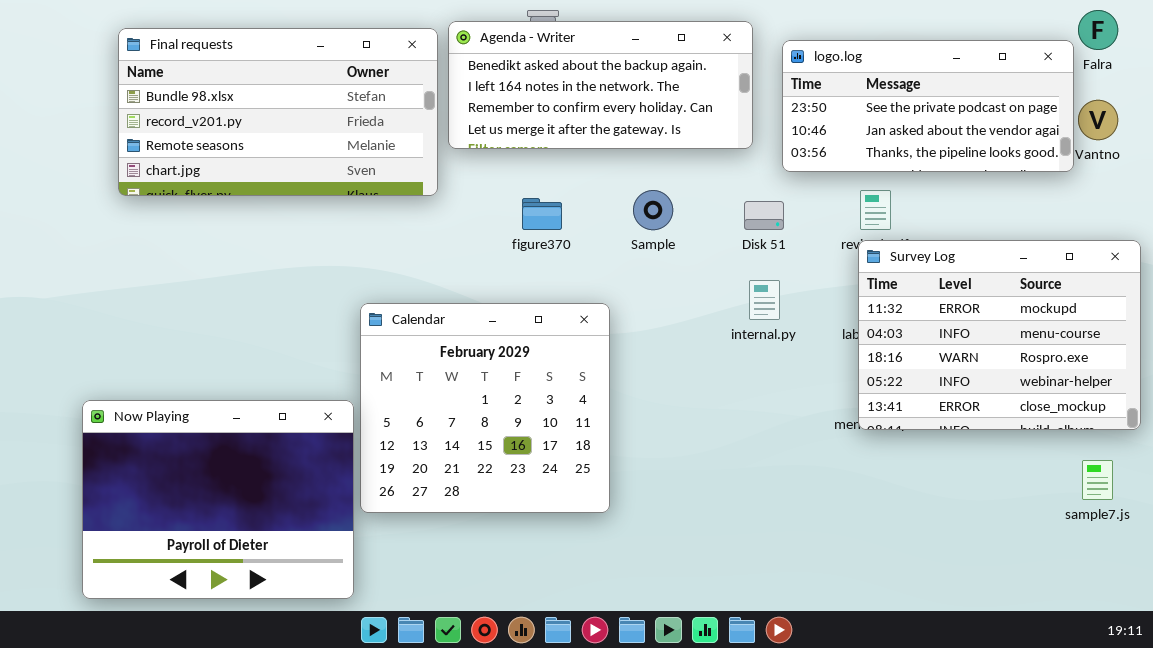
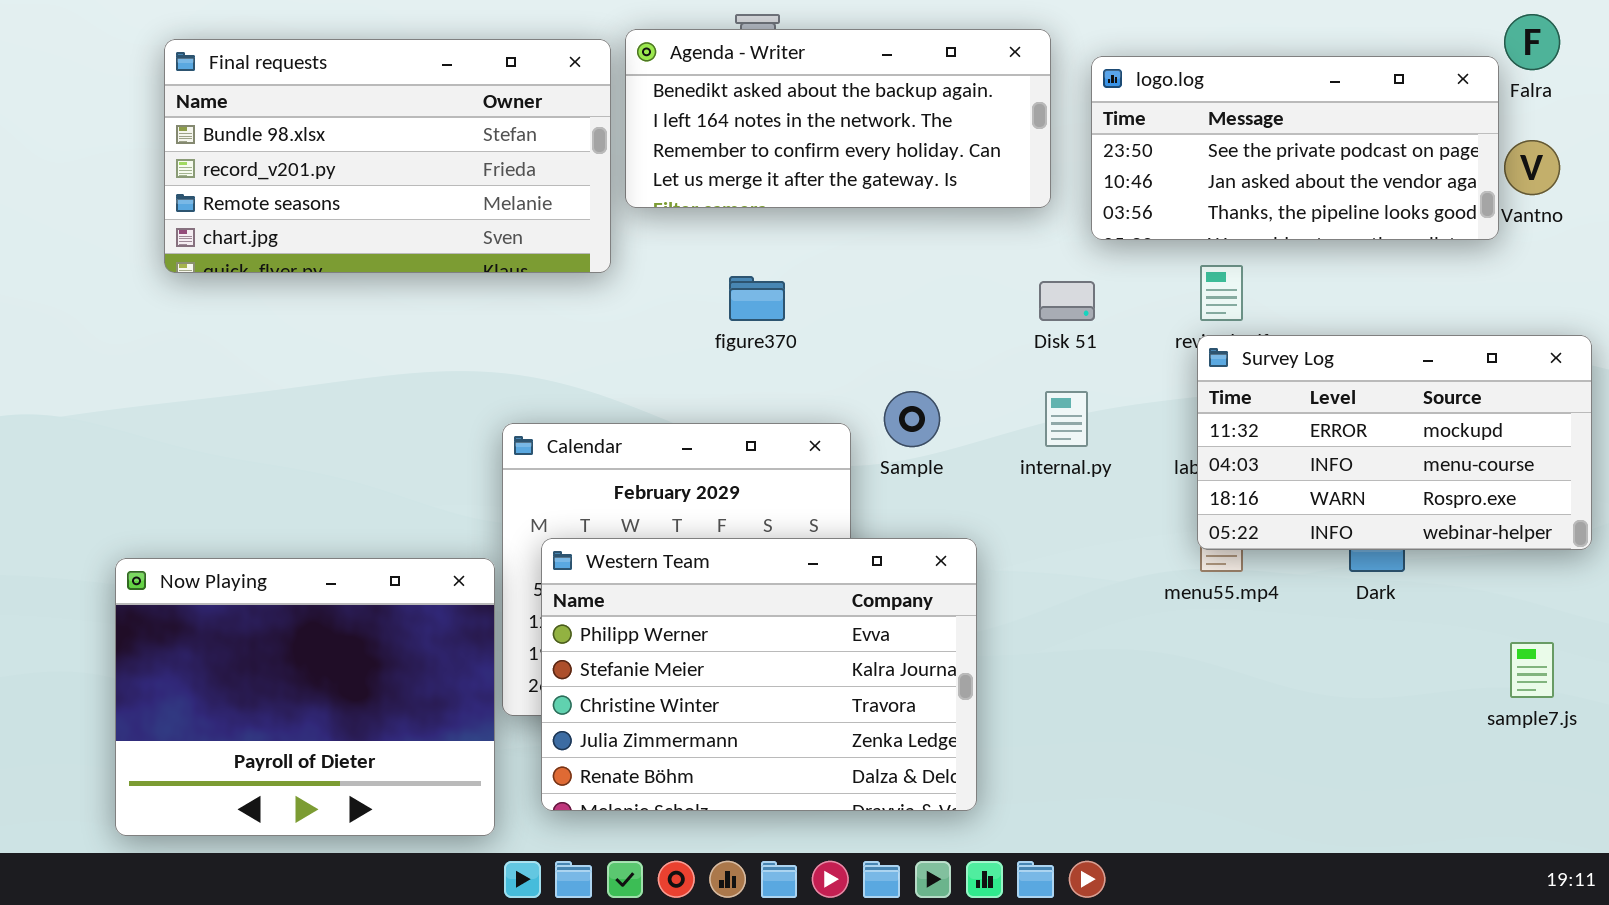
Sample: [633,190,673,230] -> [884,391,940,447], moved
Survey Log: [858,240,1141,430] -> [1197,335,1592,550], resized
Western Team: none -> [541,538,977,811], opened

